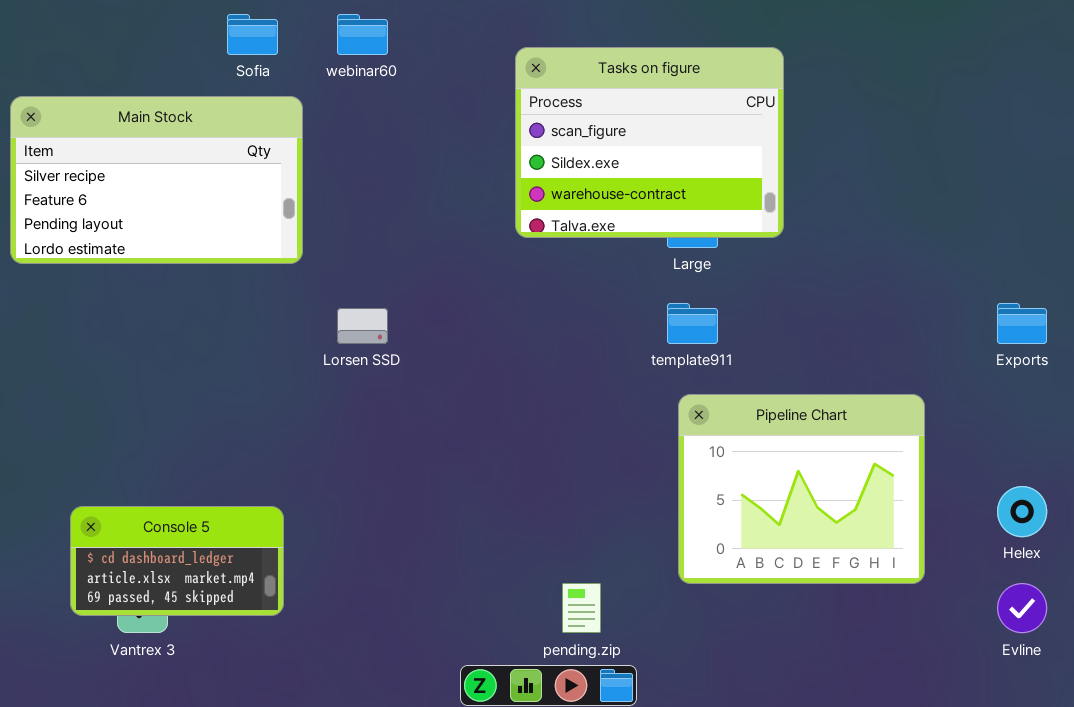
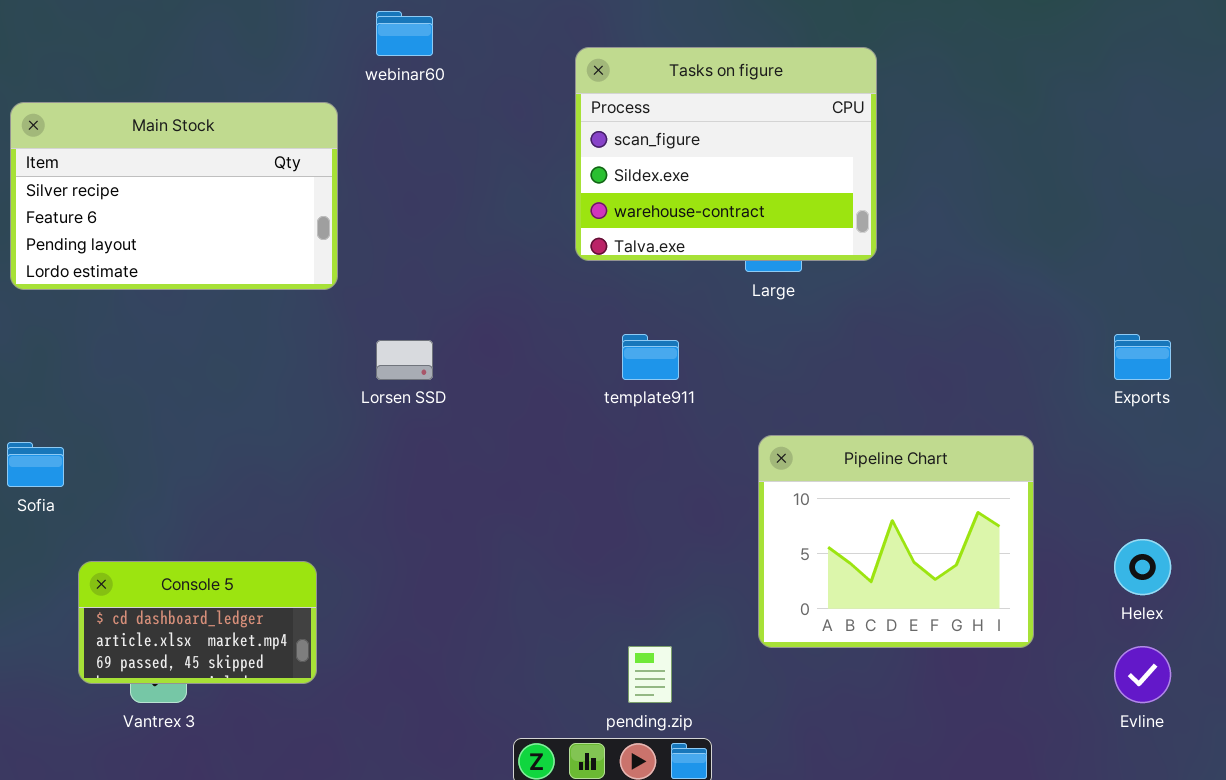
Sofia: [227,14,278,55] -> [7,442,64,487], moved
template911: [667,303,718,344] -> [622,334,679,380], moved

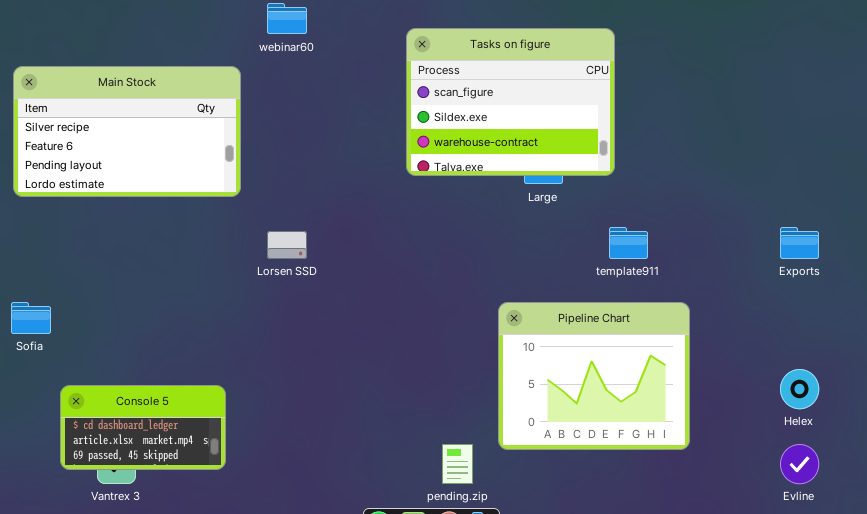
template911: [622,334,679,380] -> [609,227,648,259], moved
Pipeline Chart: [758,435,1034,648] -> [498,302,690,450], moved

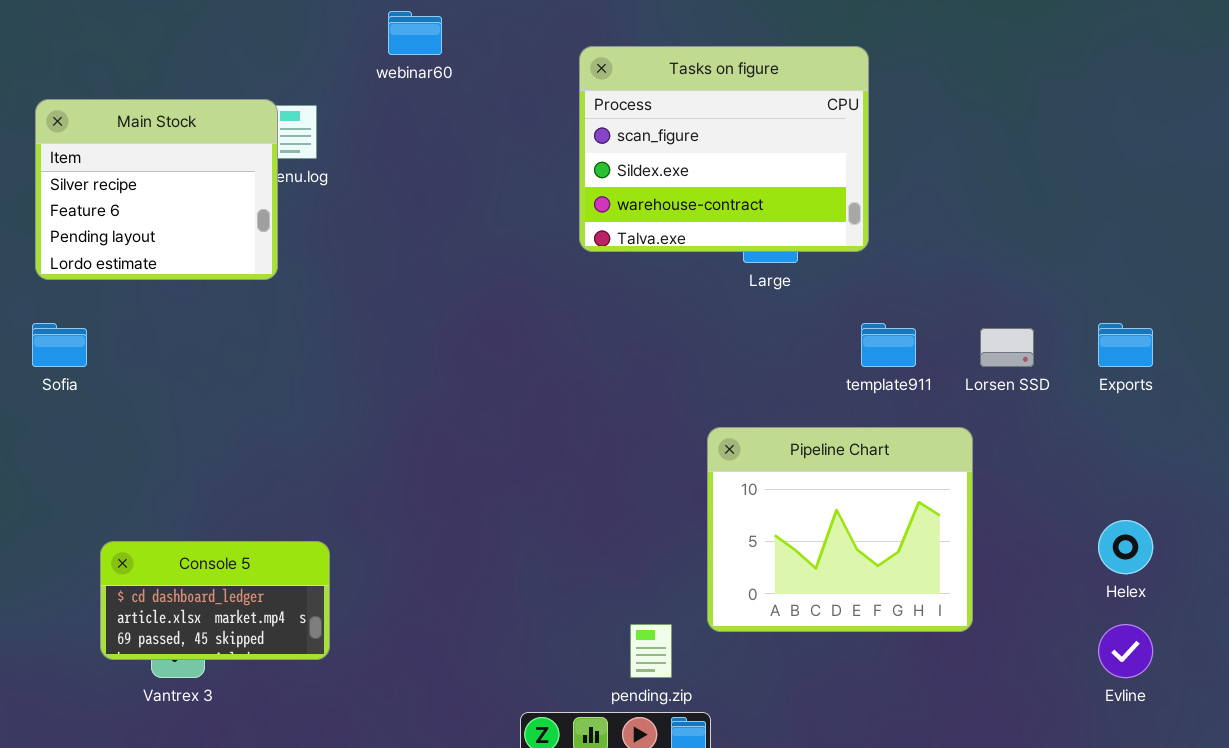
Main Stock: [13,66,241,197] -> [35,99,278,280], resized
Lorsen SSD: [267,231,307,259] -> [980,328,1034,367], moved
Sofia: [11,302,51,334] -> [32,323,87,367], moved

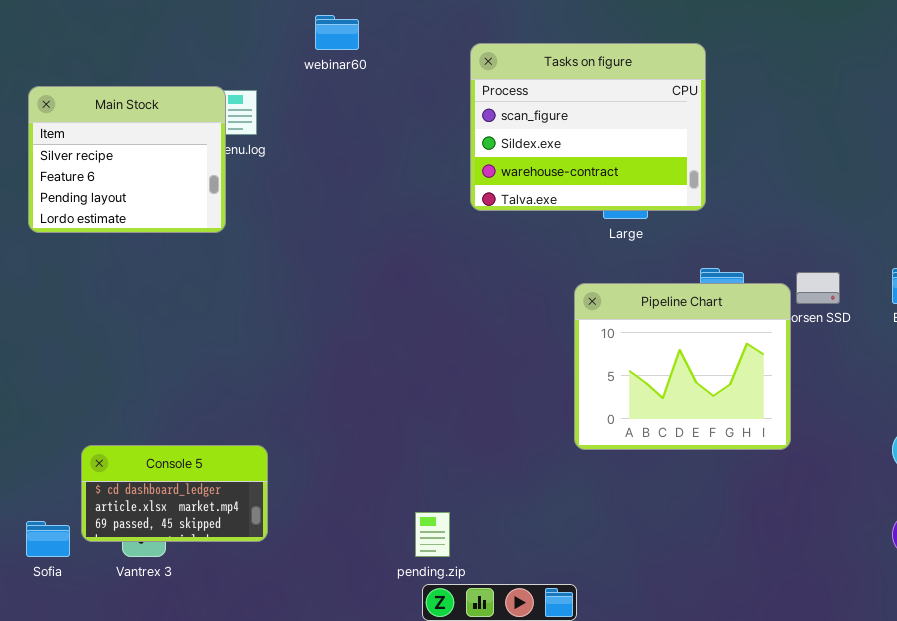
Sofia: [32,323,87,367] -> [26,521,70,557], moved
Pipeline Chart: [707,427,973,632] -> [574,283,791,450], moved
pending.zip: [630,624,672,678] -> [415,512,450,557], moved

